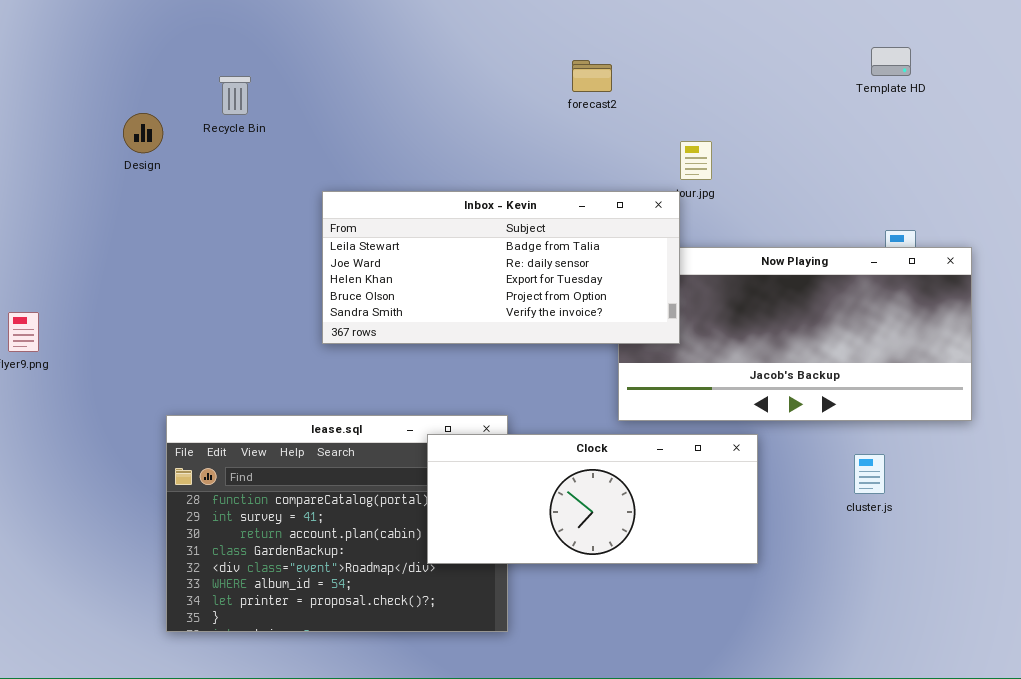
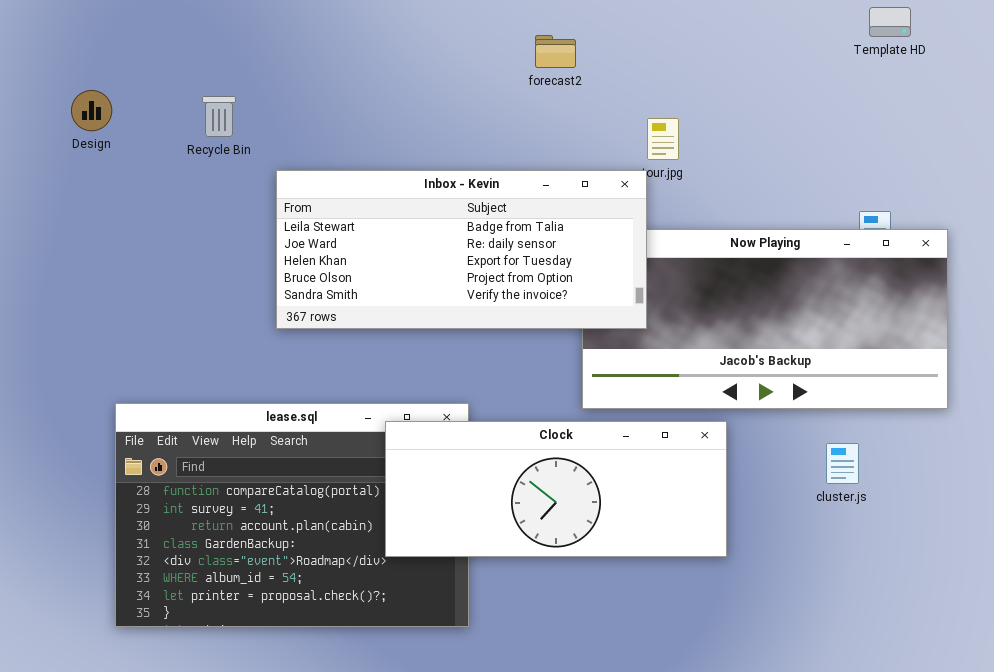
Template HD: [871,47,911,76] -> [869,7,911,37], moved
Recycle Bin: [219,76,251,115] -> [202,96,236,137], moved

